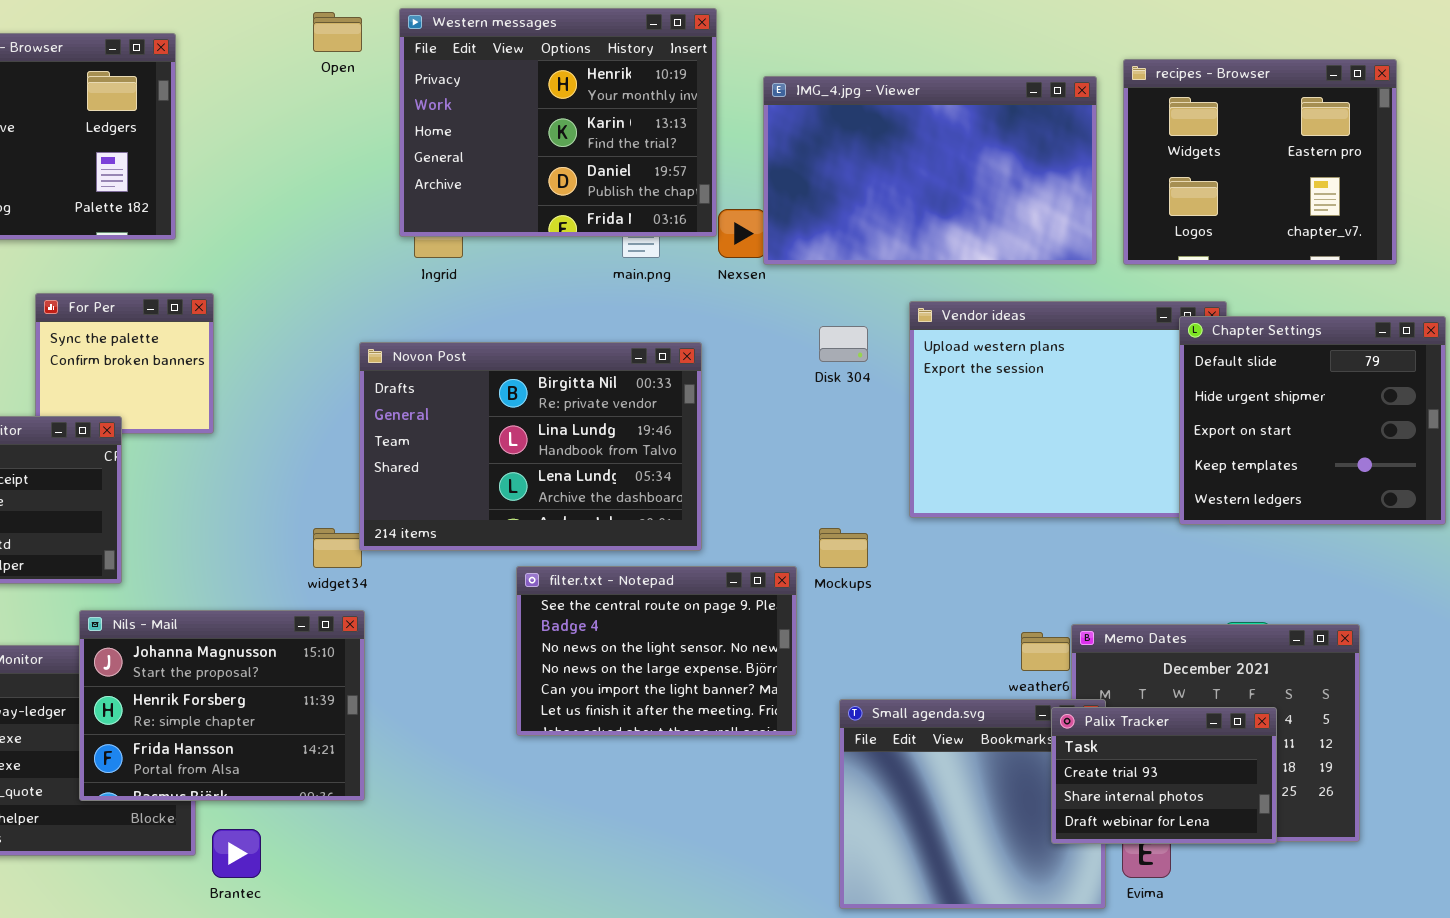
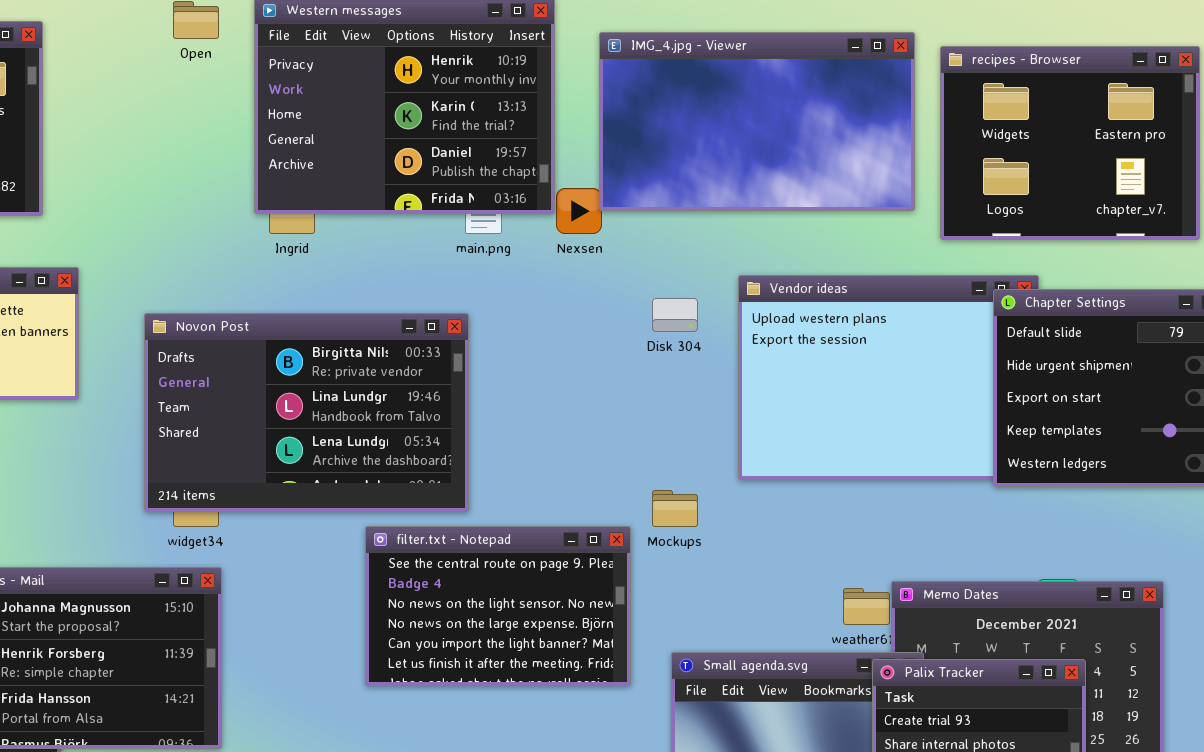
IMG_4.jpg - Viewer: [763,76,1097,265] -> [599,32,915,211], moved
Novon Post: [359,342,702,551] -> [144,313,469,512], moved

